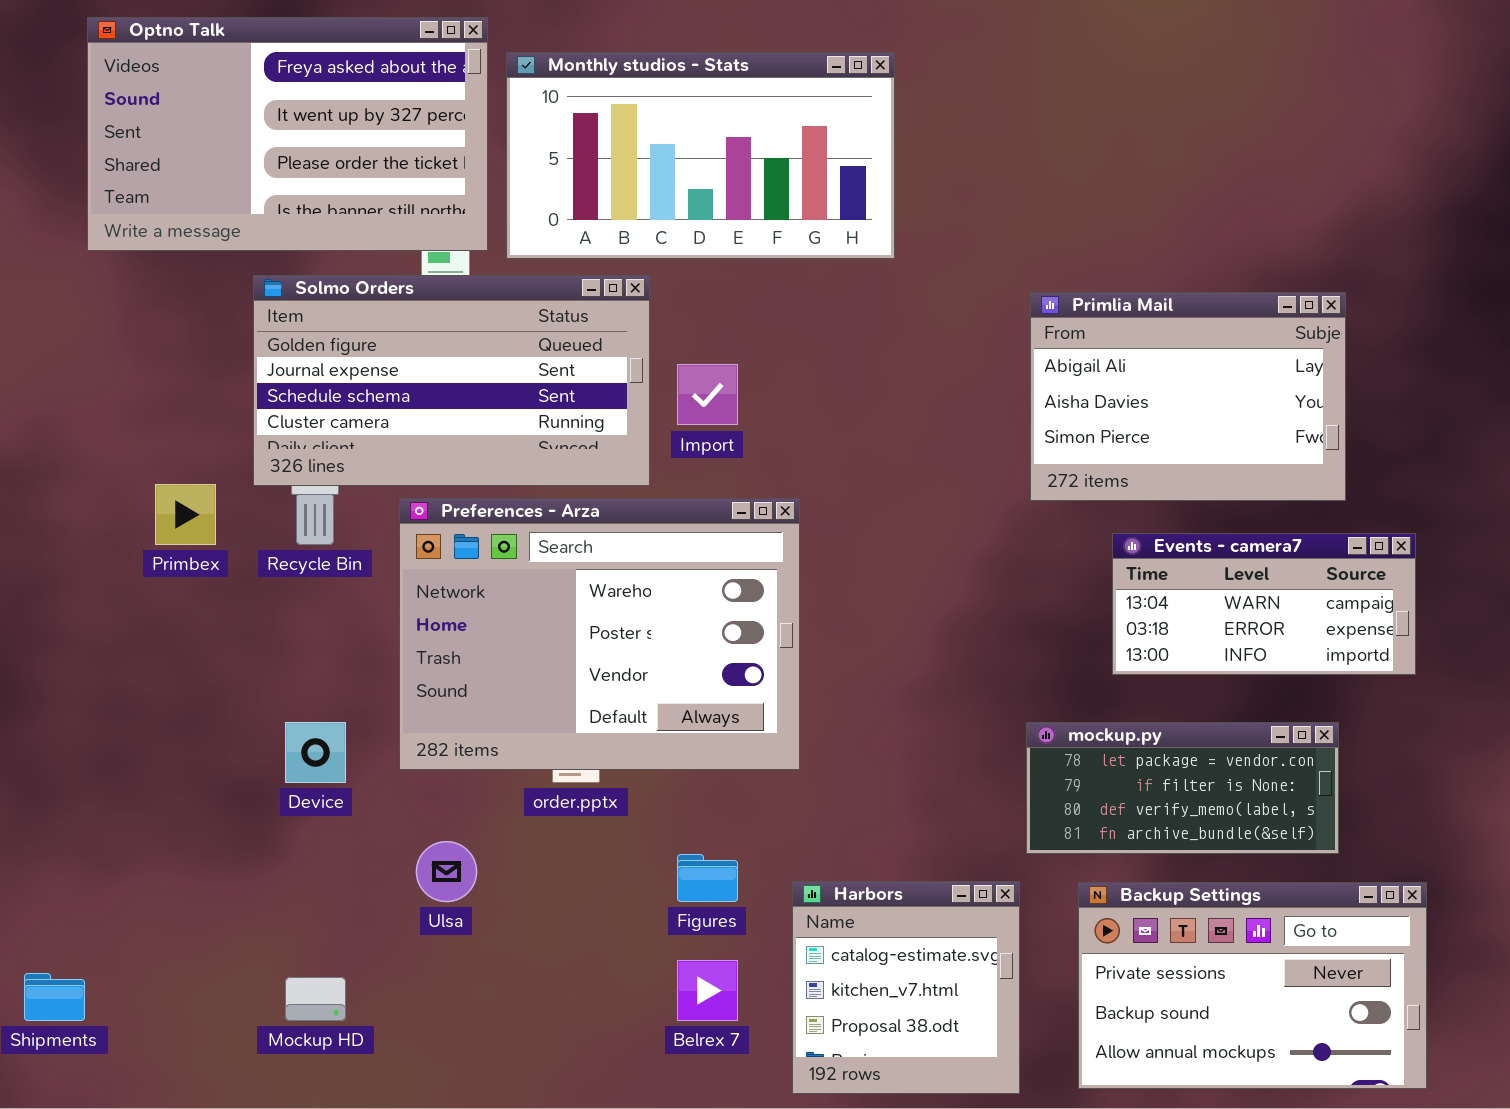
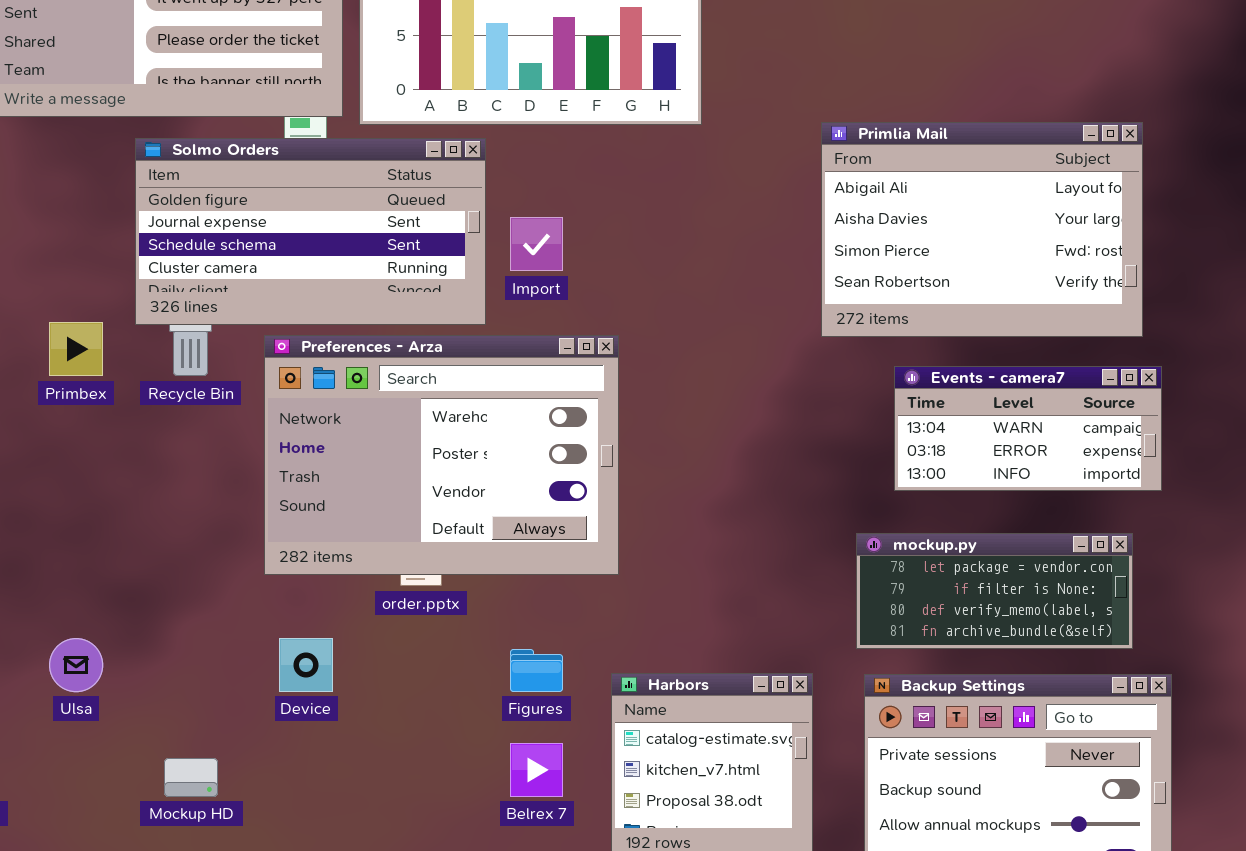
Primlia Mail: [1030,292,1346,501] -> [821,122,1143,337], resized
Device: [285,722,346,783] -> [279,638,333,692], moved
mockup.py: [1026,722,1339,854] -> [856,533,1133,649], moved
Ulsa: [416,841,477,902] -> [49,638,103,692], moved

